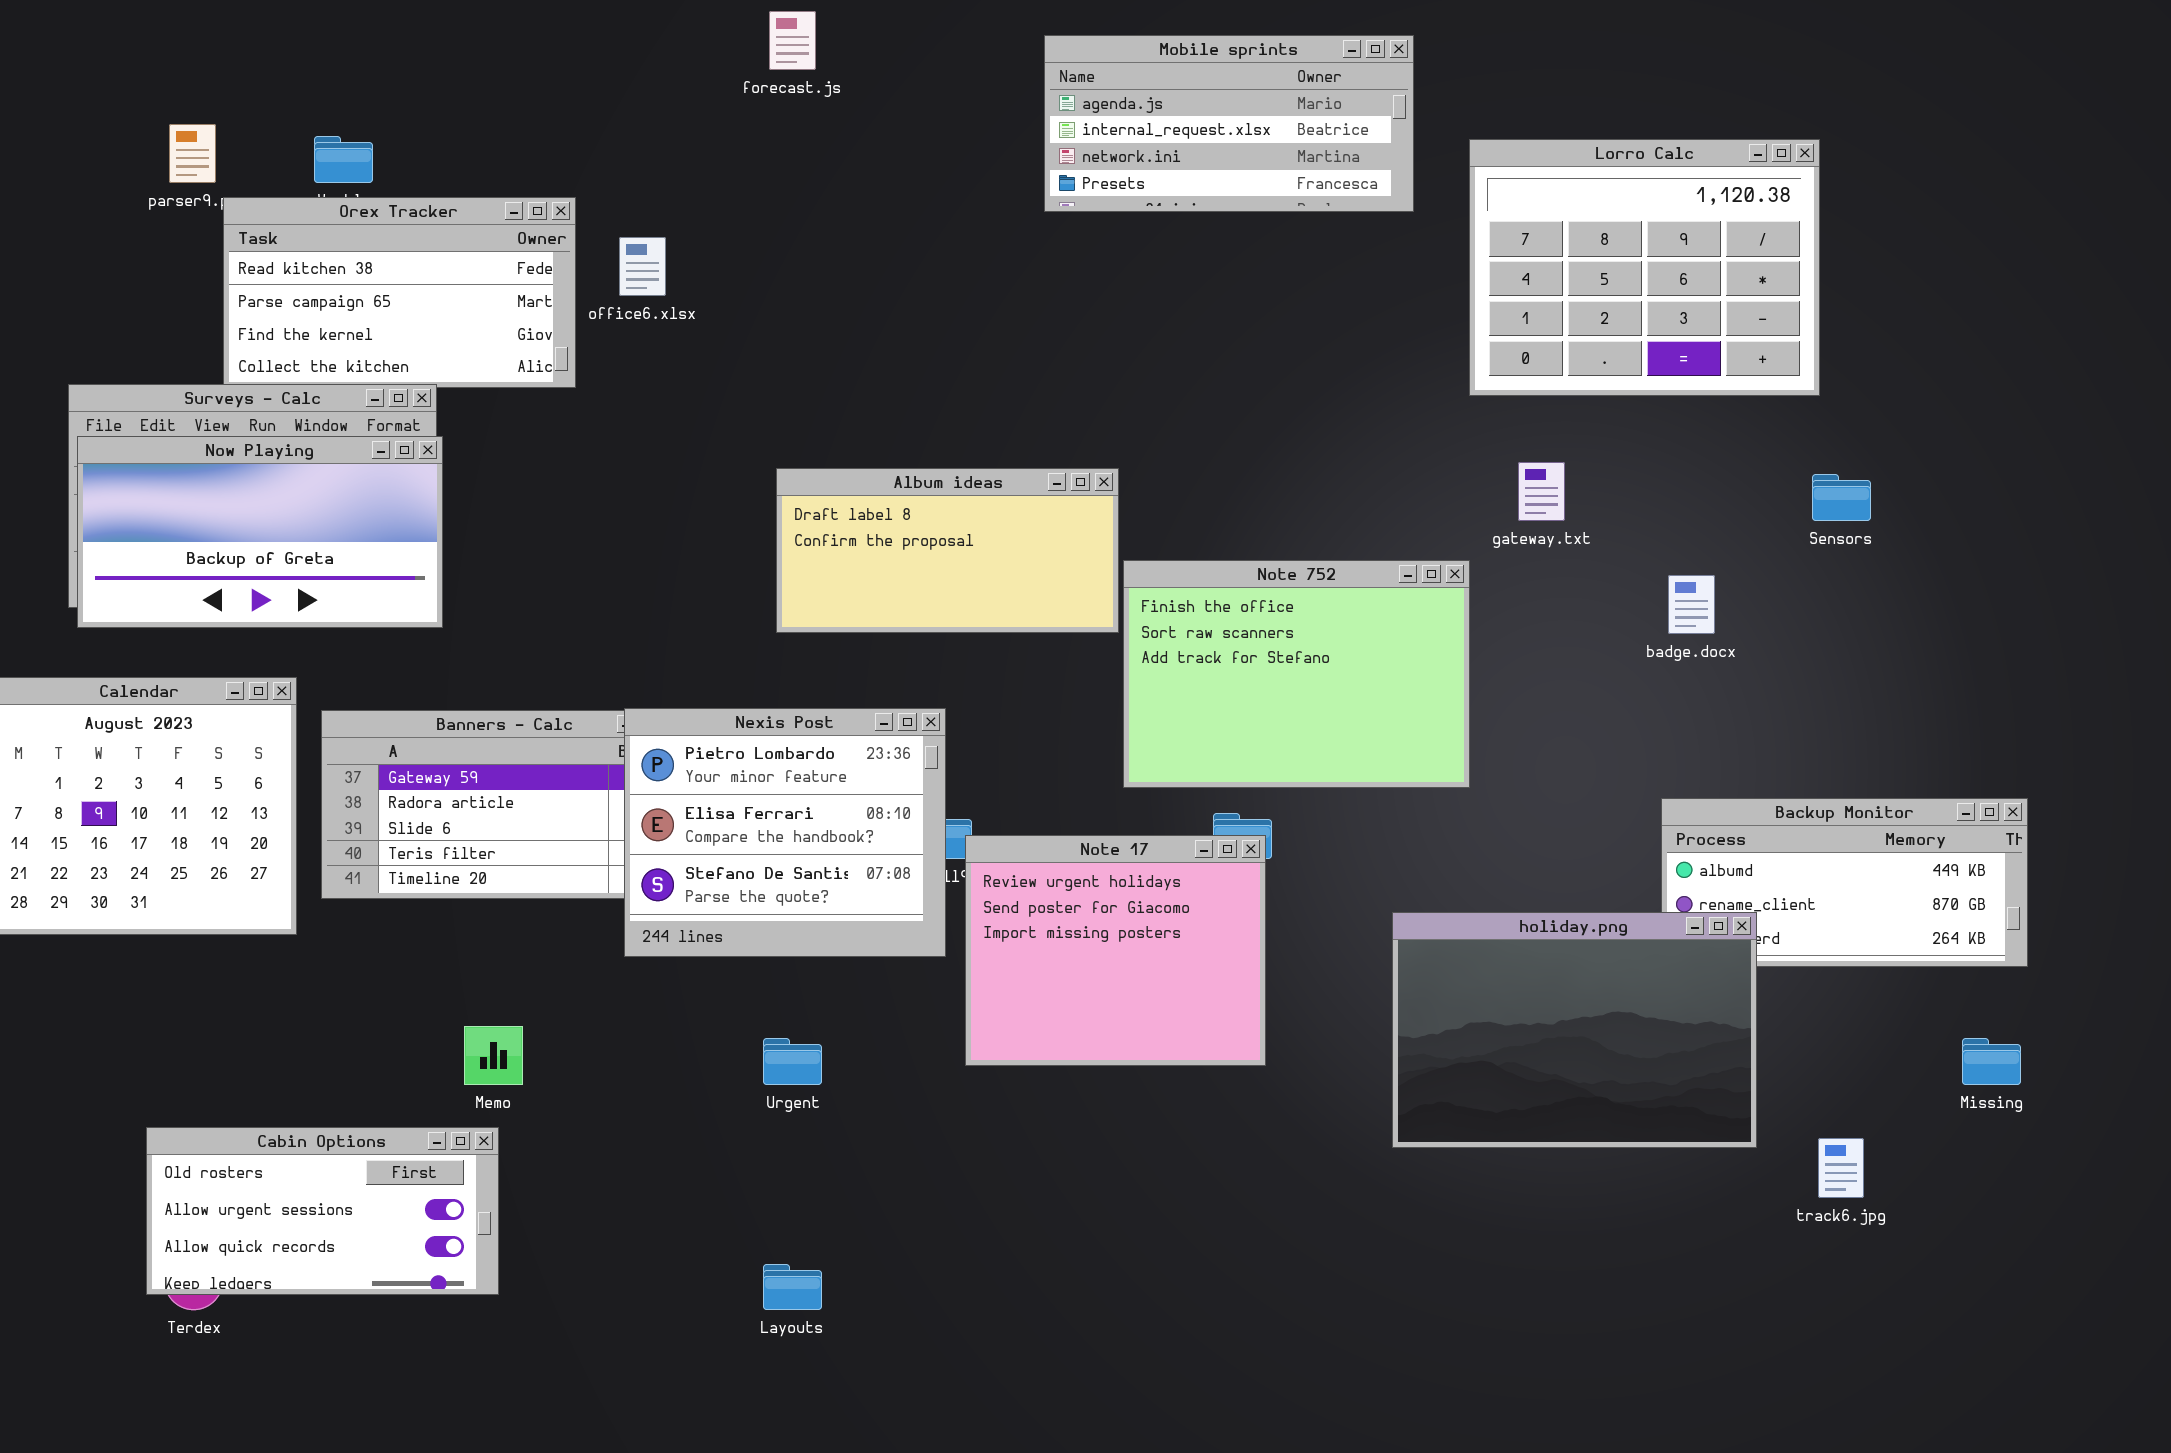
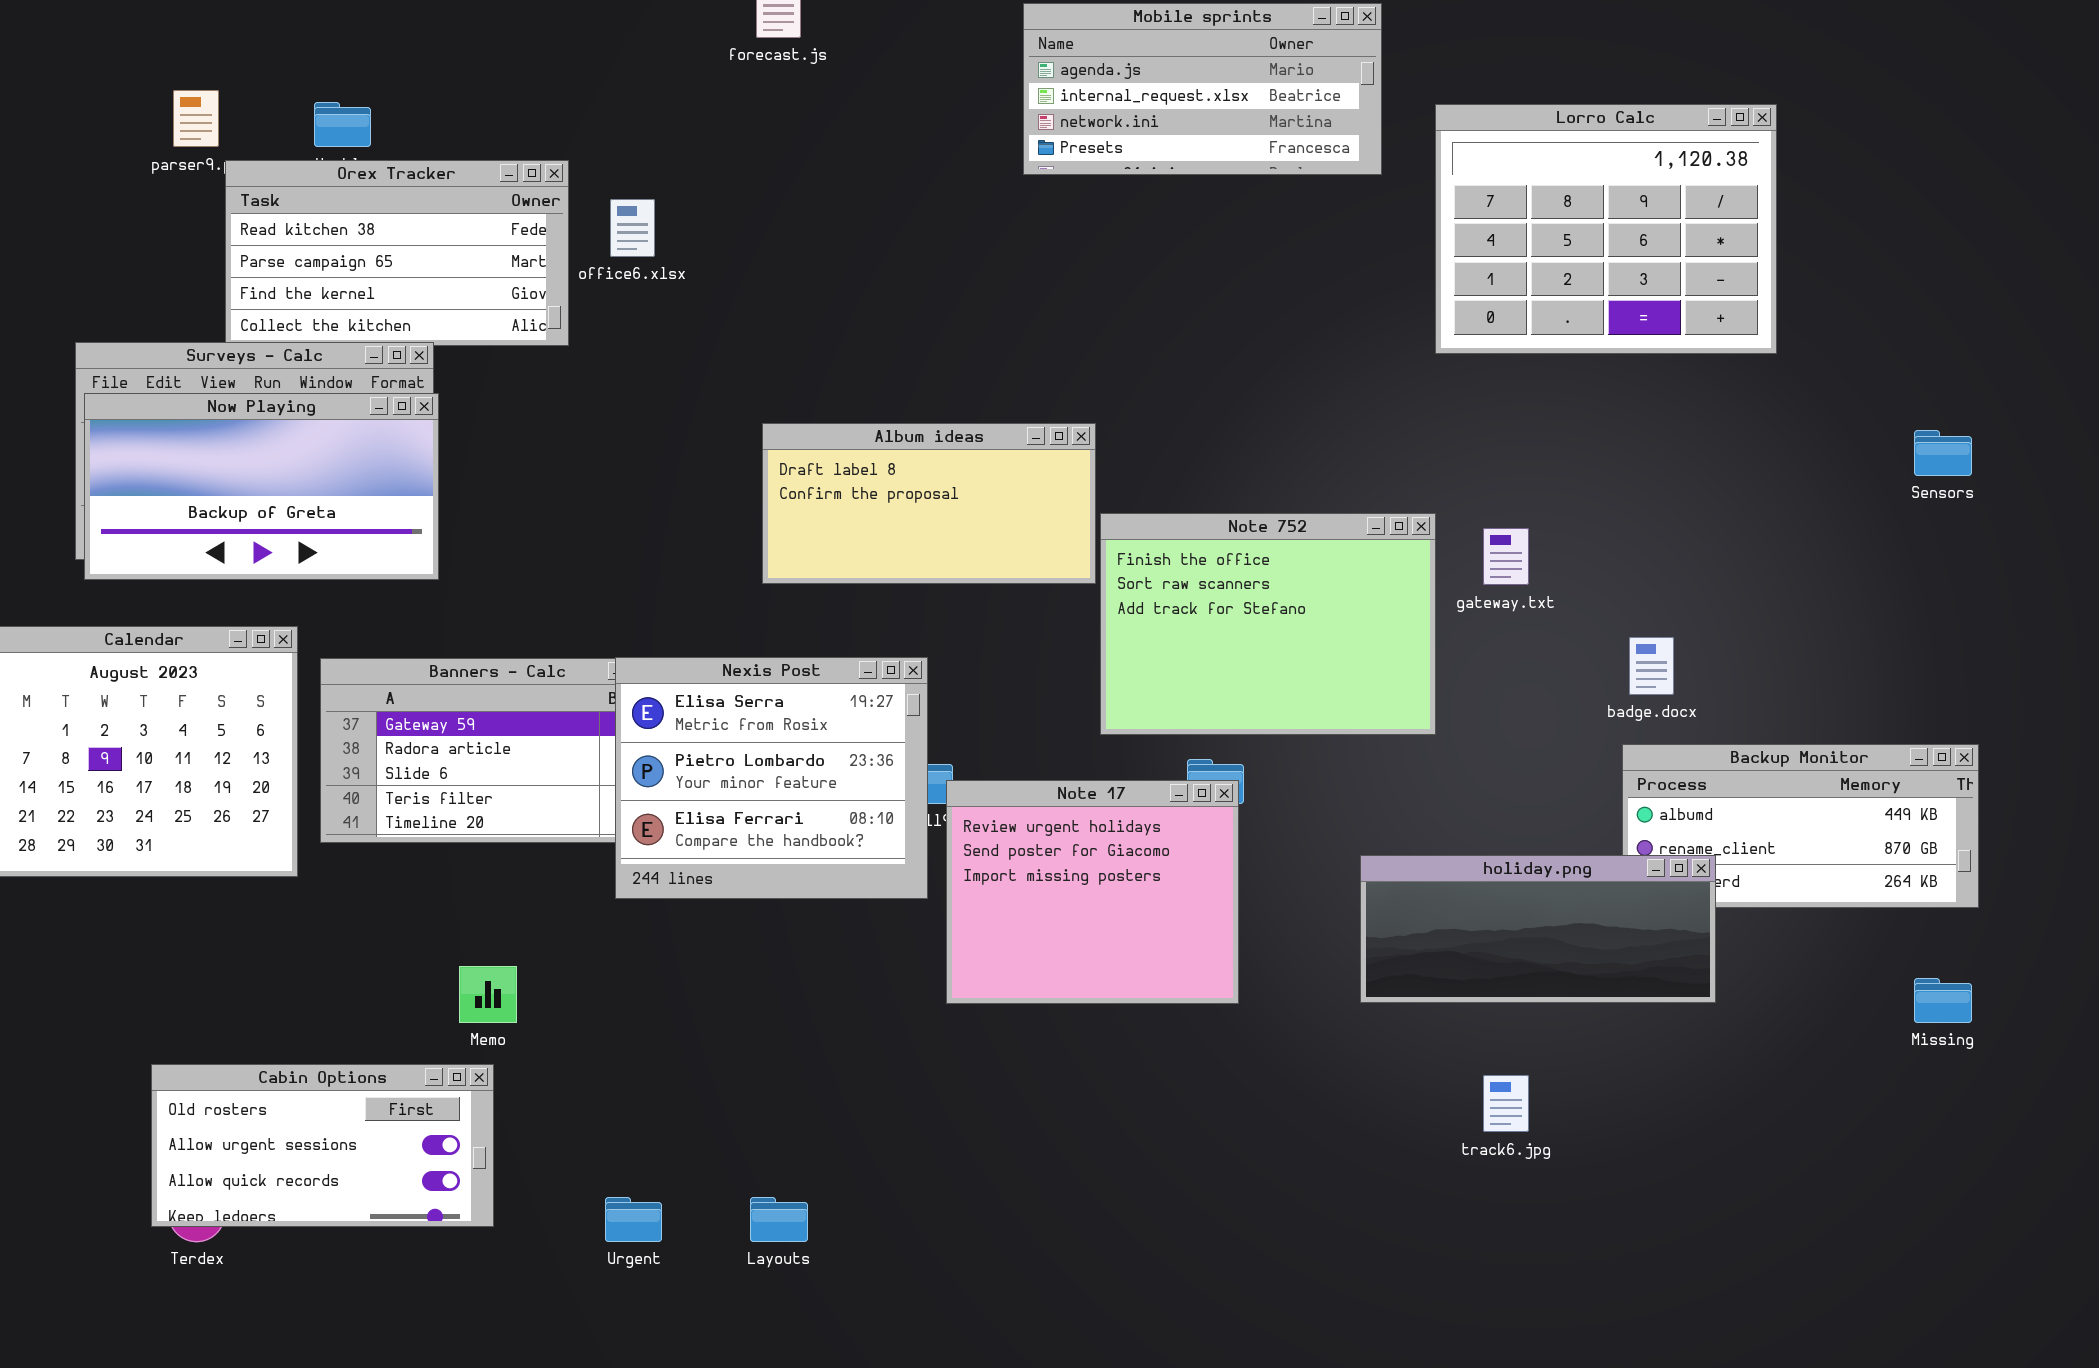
gateway.txt: [1518,462,1565,521] -> [1483,528,1529,585], moved
Sensors: [1812,474,1871,521] -> [1914,430,1972,476], moved
badge.docx: [1668,575,1715,634] -> [1629,637,1674,695], moved
Nexis Post: [624,708,946,957] -> [615,657,928,899], scrolled up 1 row
holiday.png: [1392,912,1757,1148] -> [1360,855,1716,1003], resized
Urgent: [763,1038,822,1085] -> [605,1197,662,1242], moved
track6.jpg: [1818,1138,1864,1198] -> [1483,1075,1529,1132], moved

